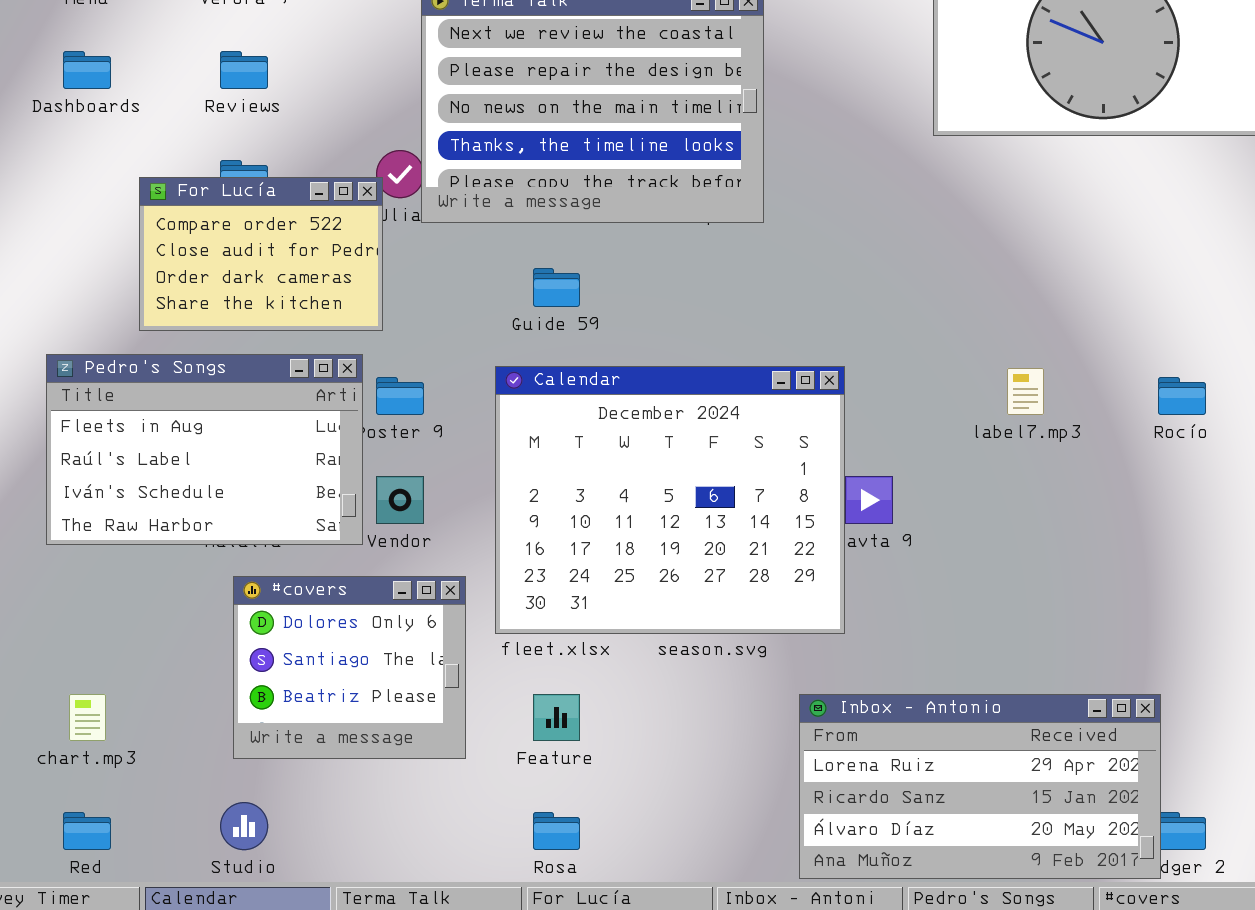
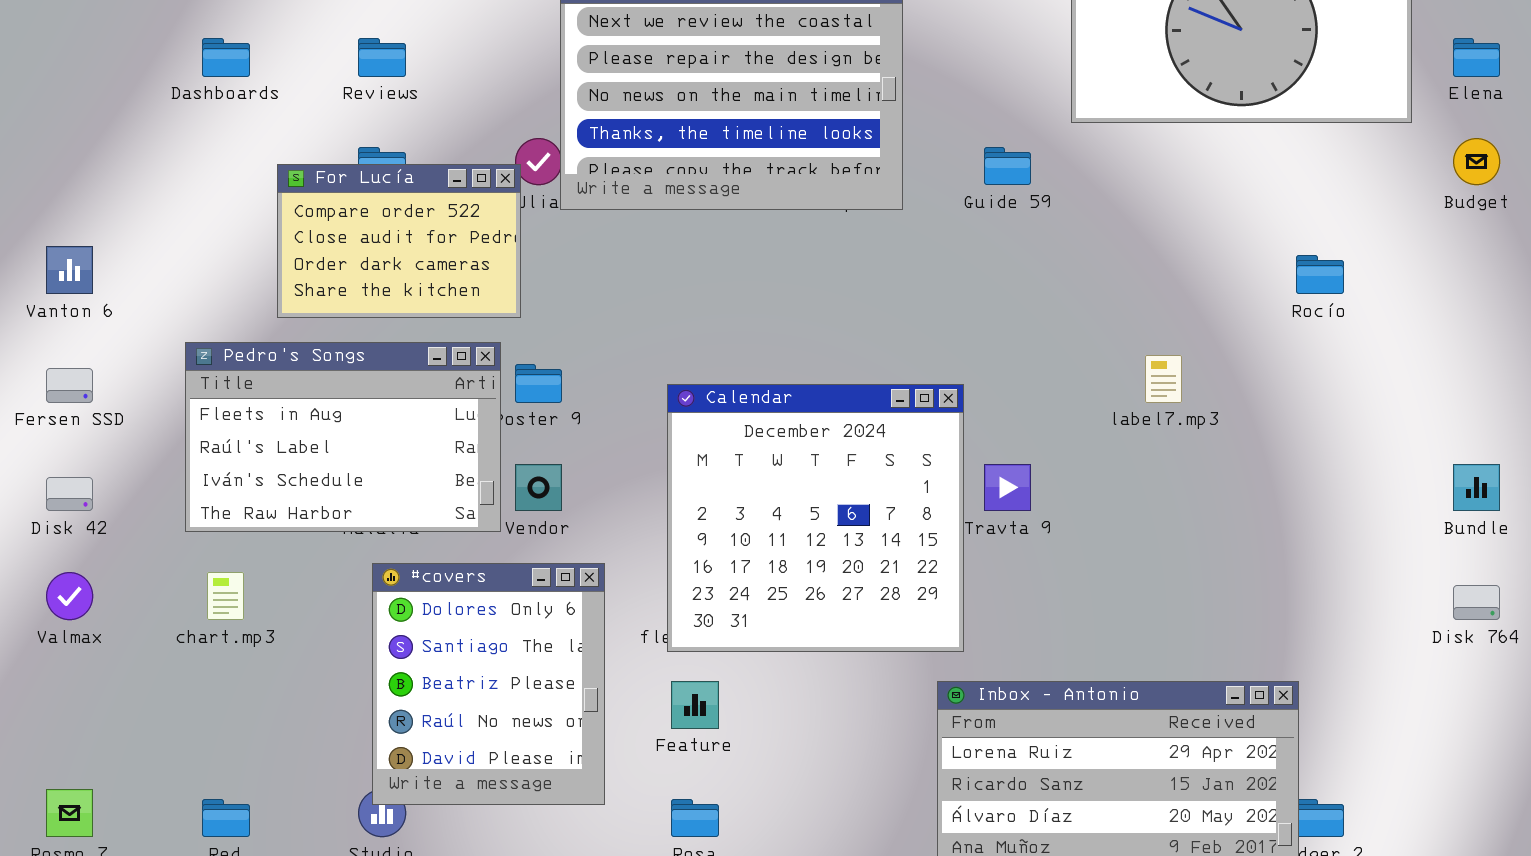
Guide 59: [533,268,580,307] -> [984,147,1031,185], moved
Calendar: [495,366,845,634] -> [667,384,964,652], moved, resized
Rocío: [1158,377,1206,415] -> [1296,255,1344,294], moved
#covers: [233,576,466,759] -> [372,563,605,805], resized
chart.mp3: [69,694,106,741] -> [207,572,244,620], moved

